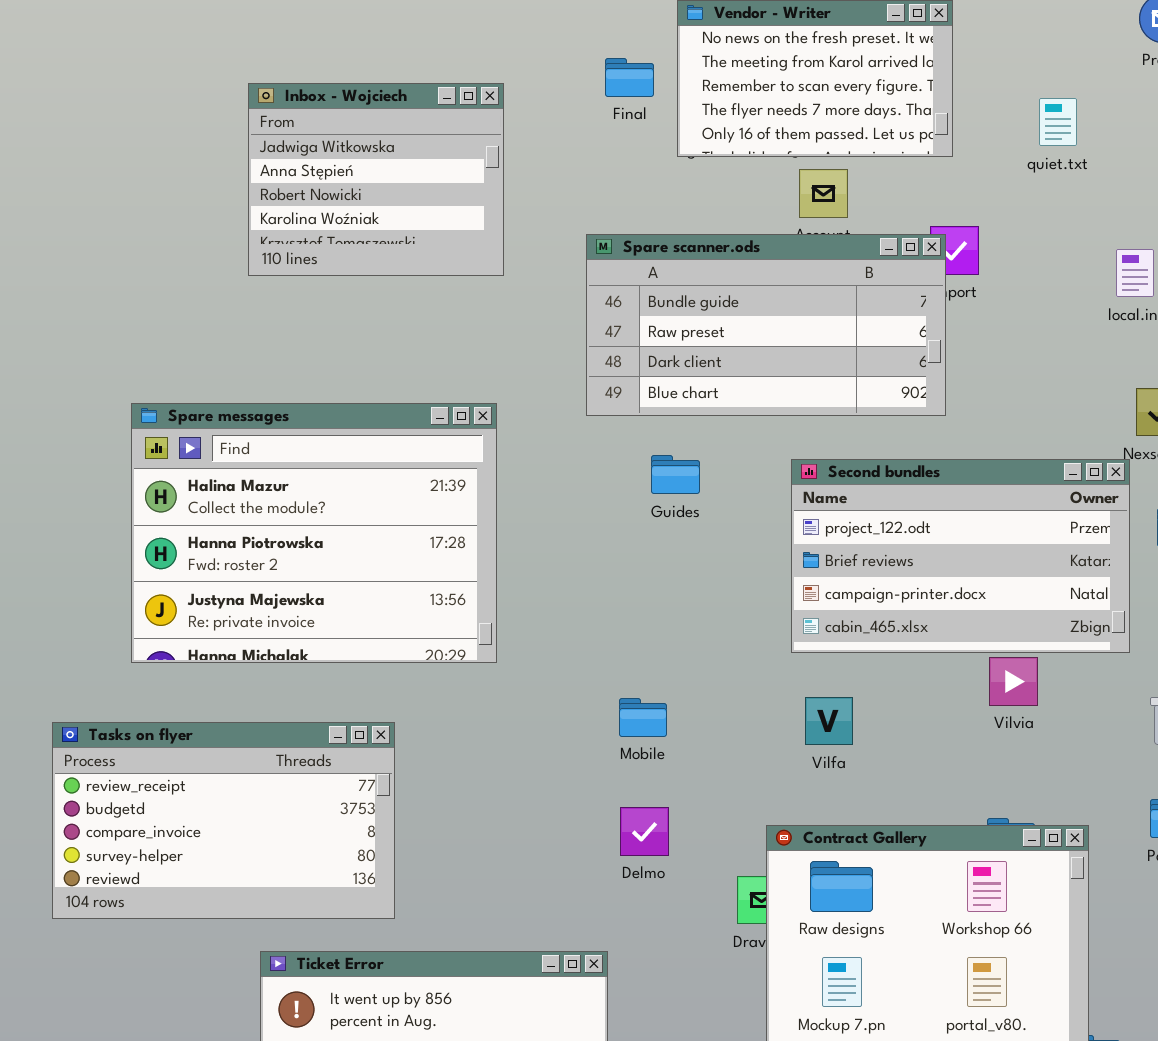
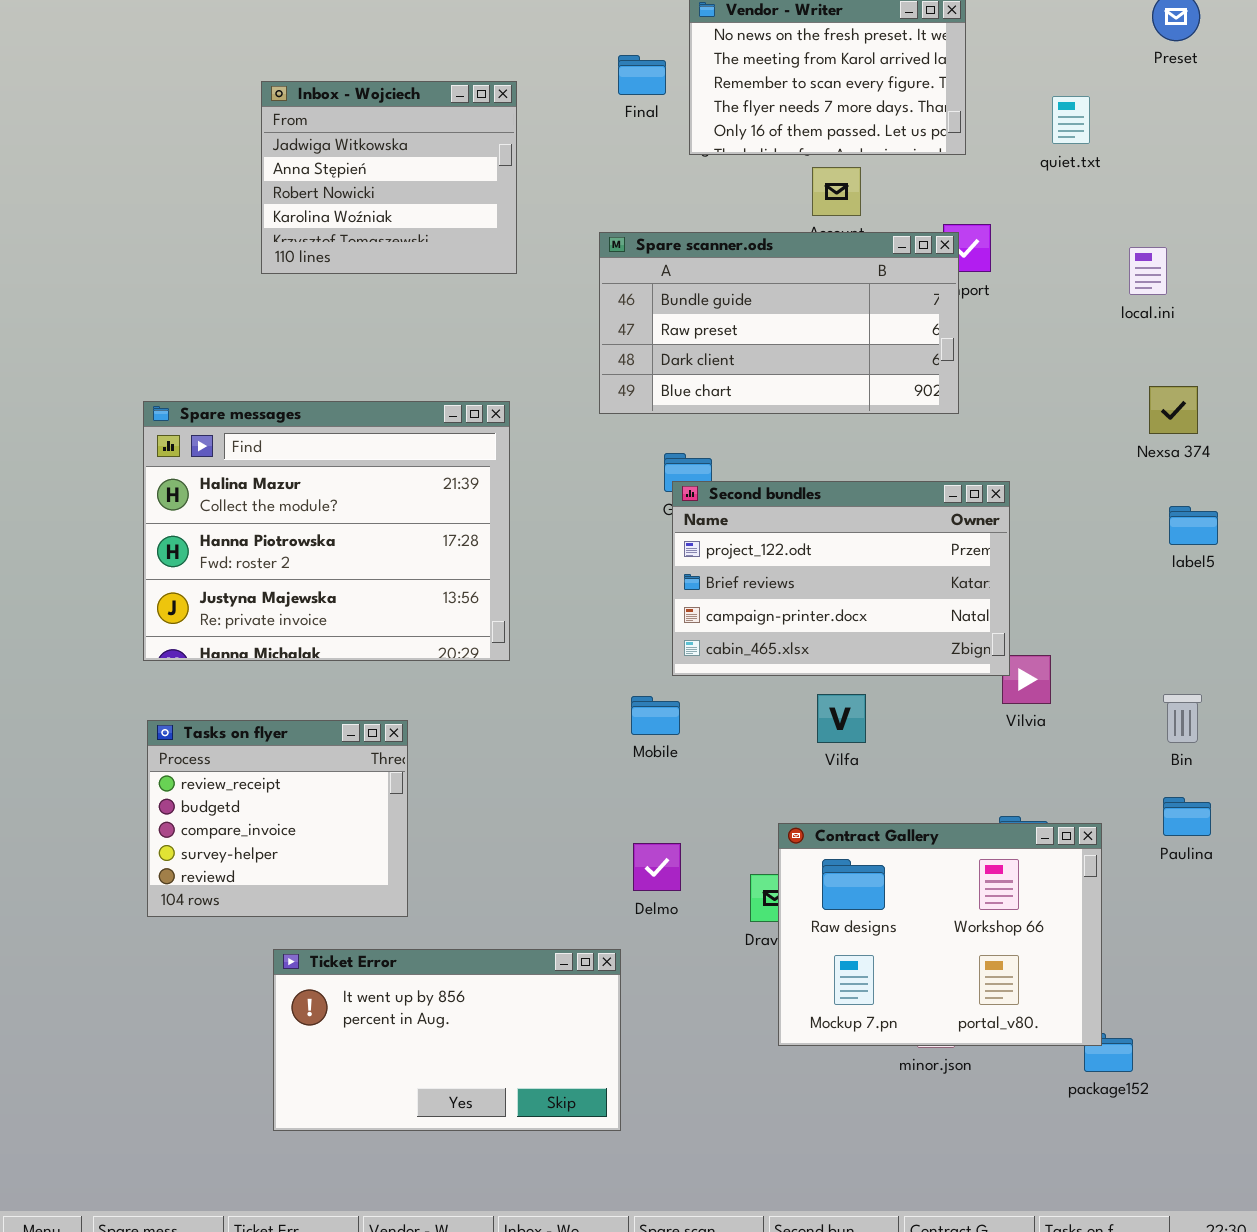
Second bundles: [791,459,1130,653] -> [672,481,1010,676], moved
Tasks on flyer: [52,722,395,919] -> [147,720,408,917], resized
Delmo: [620,807,669,856] -> [633,843,681,891], moved

